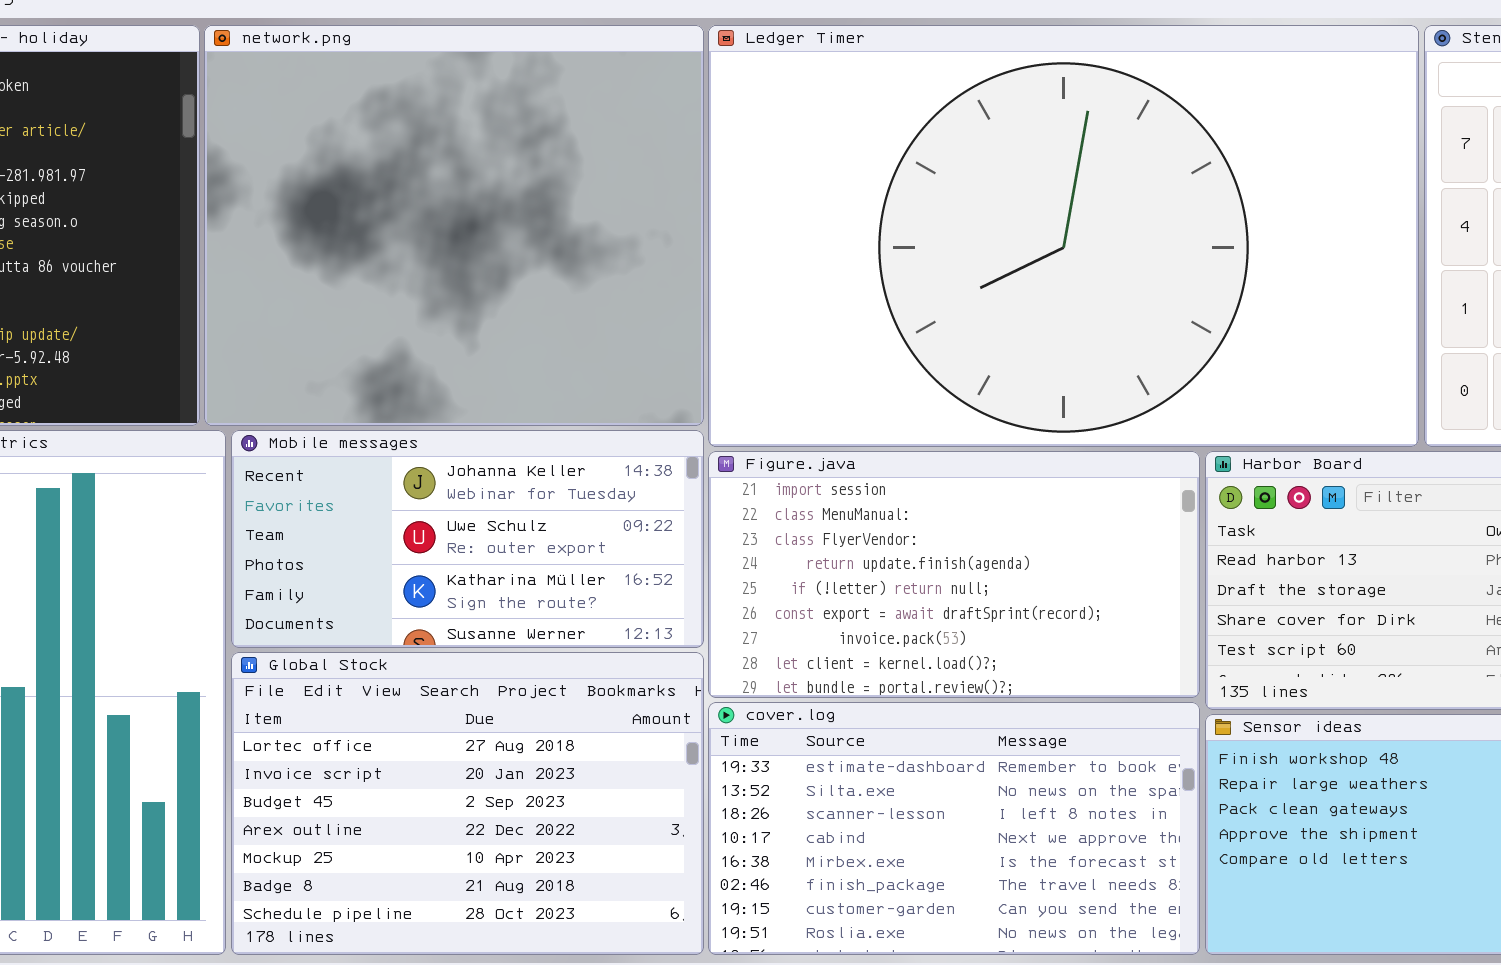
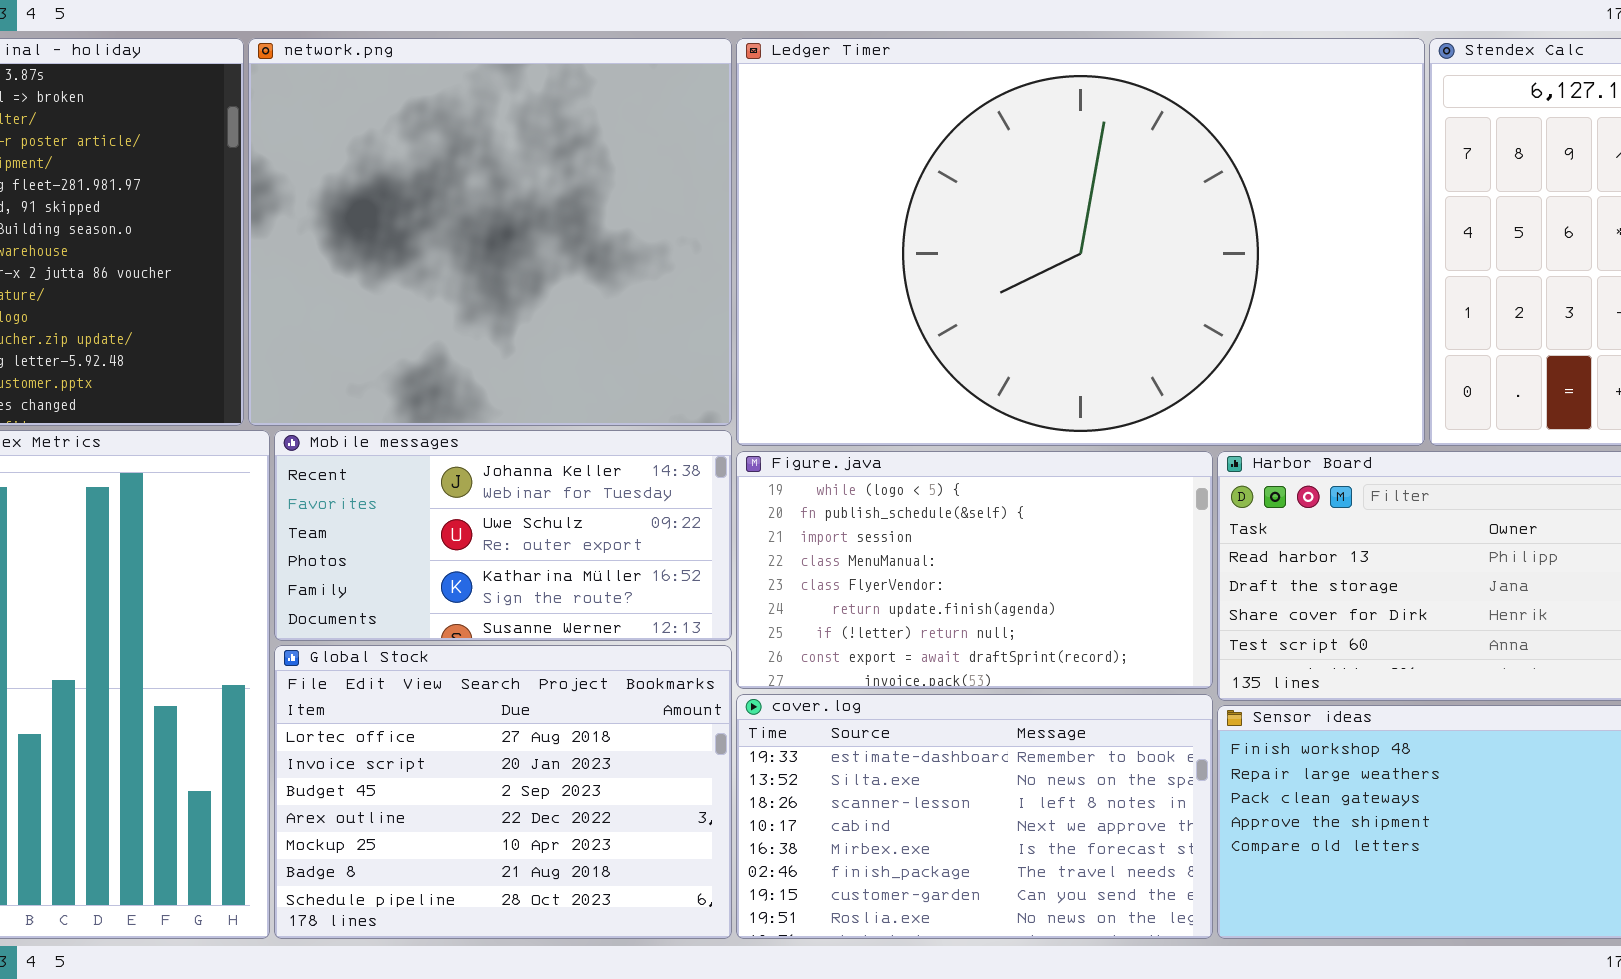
Figure.java: [708,451,1200,698] -> [736,451,1213,689], scrolled up 2 rows

